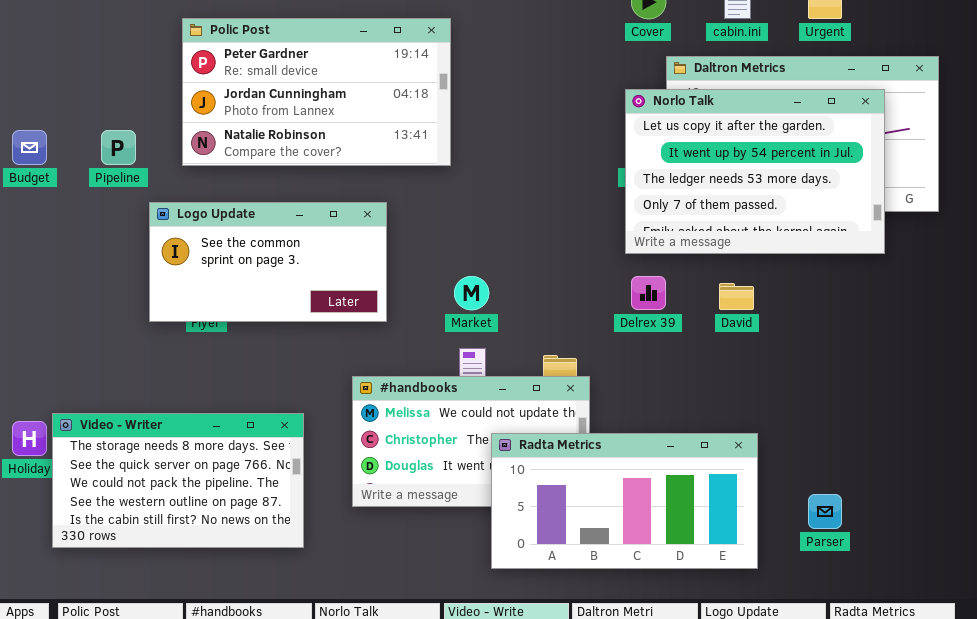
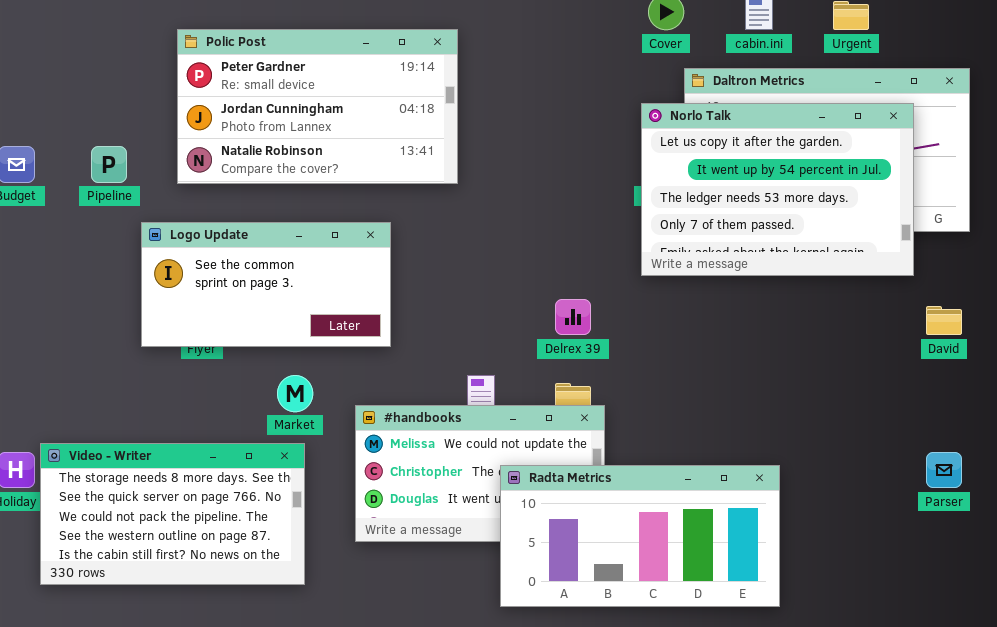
Market: [454,276,489,310] -> [277,375,313,412], moved
Delrex 39: [631,276,666,310] -> [555,299,591,335], moved
David: [719,283,754,310] -> [926,306,962,335], moved
Parser: [808,494,842,529] -> [926,452,962,488], moved

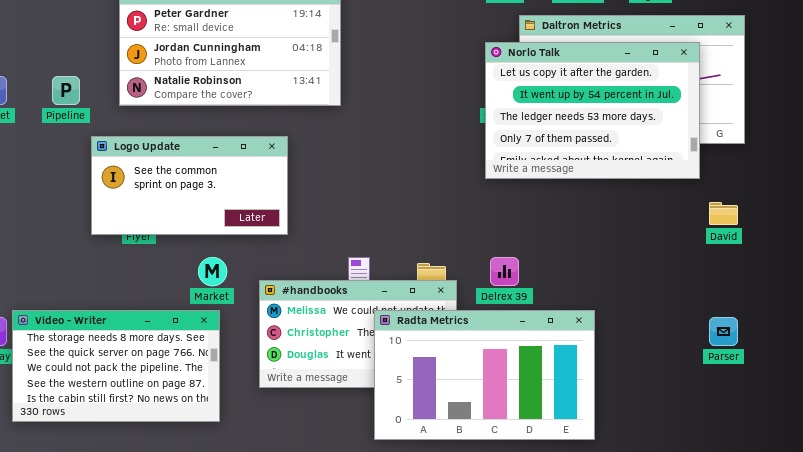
Delrex 39: [555,299,591,335] -> [490,257,519,286], moved
Radta Metrics: [500,465,780,607] -> [374,310,595,440], resized

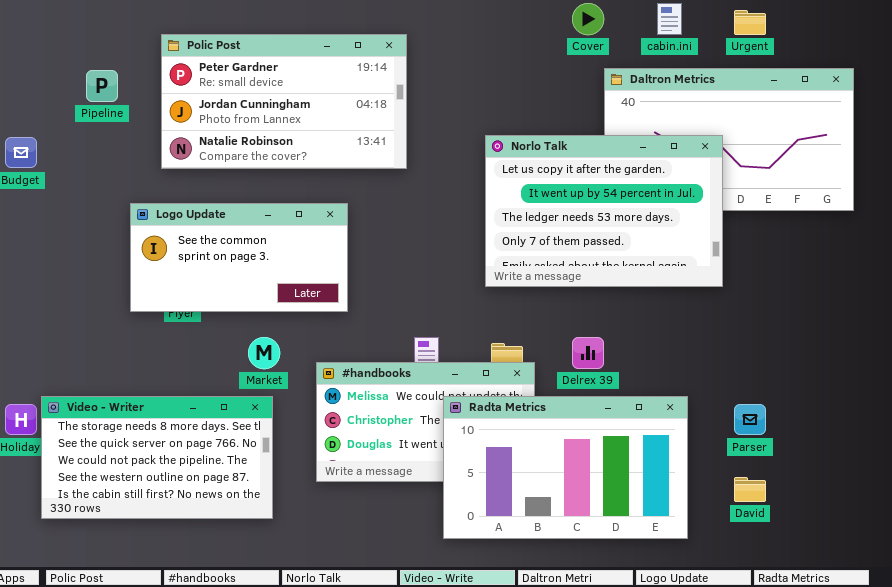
Norlo Talk: [485,42,700,179] -> [485,135,723,287], moved
Pipeline: [52,76,80,105] -> [86,70,118,102], moved
David: [709,202,738,225] -> [734,477,766,502], moved
Parser: [709,317,738,346] -> [734,404,766,435], moved

